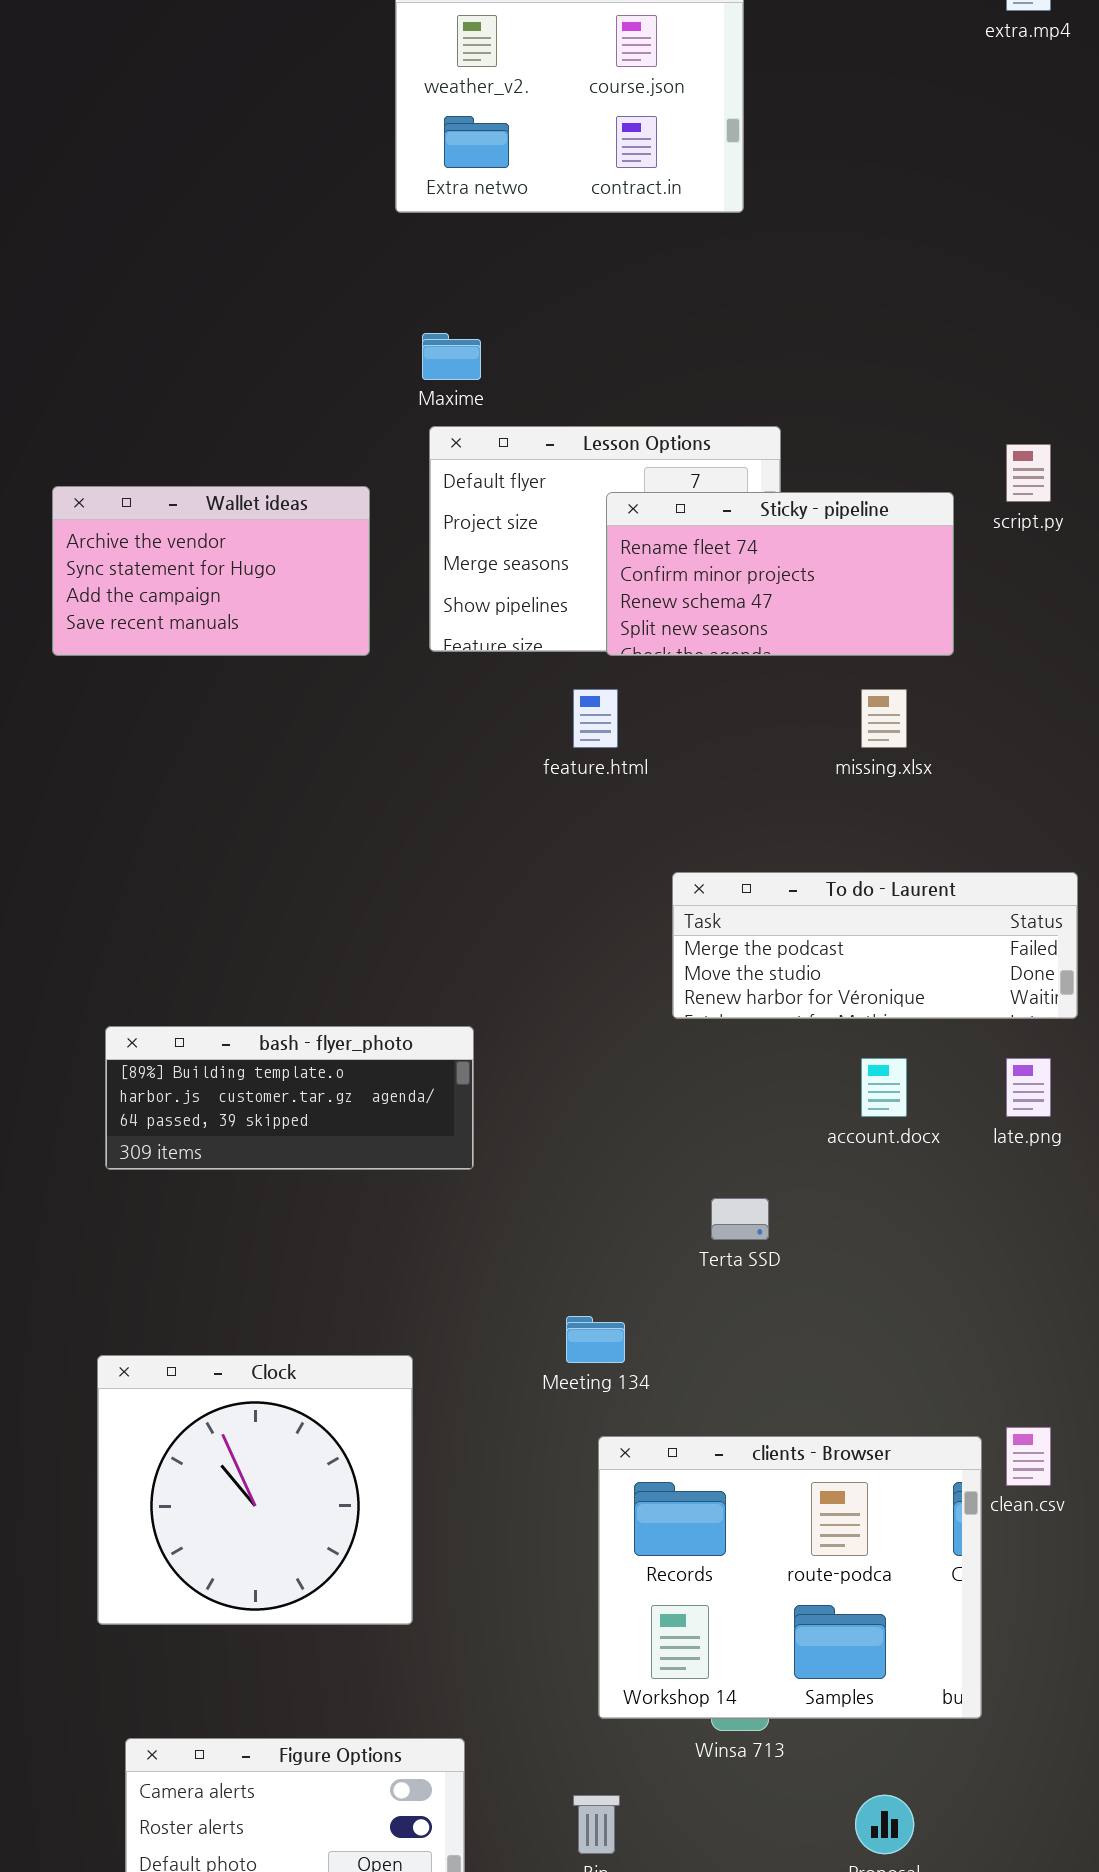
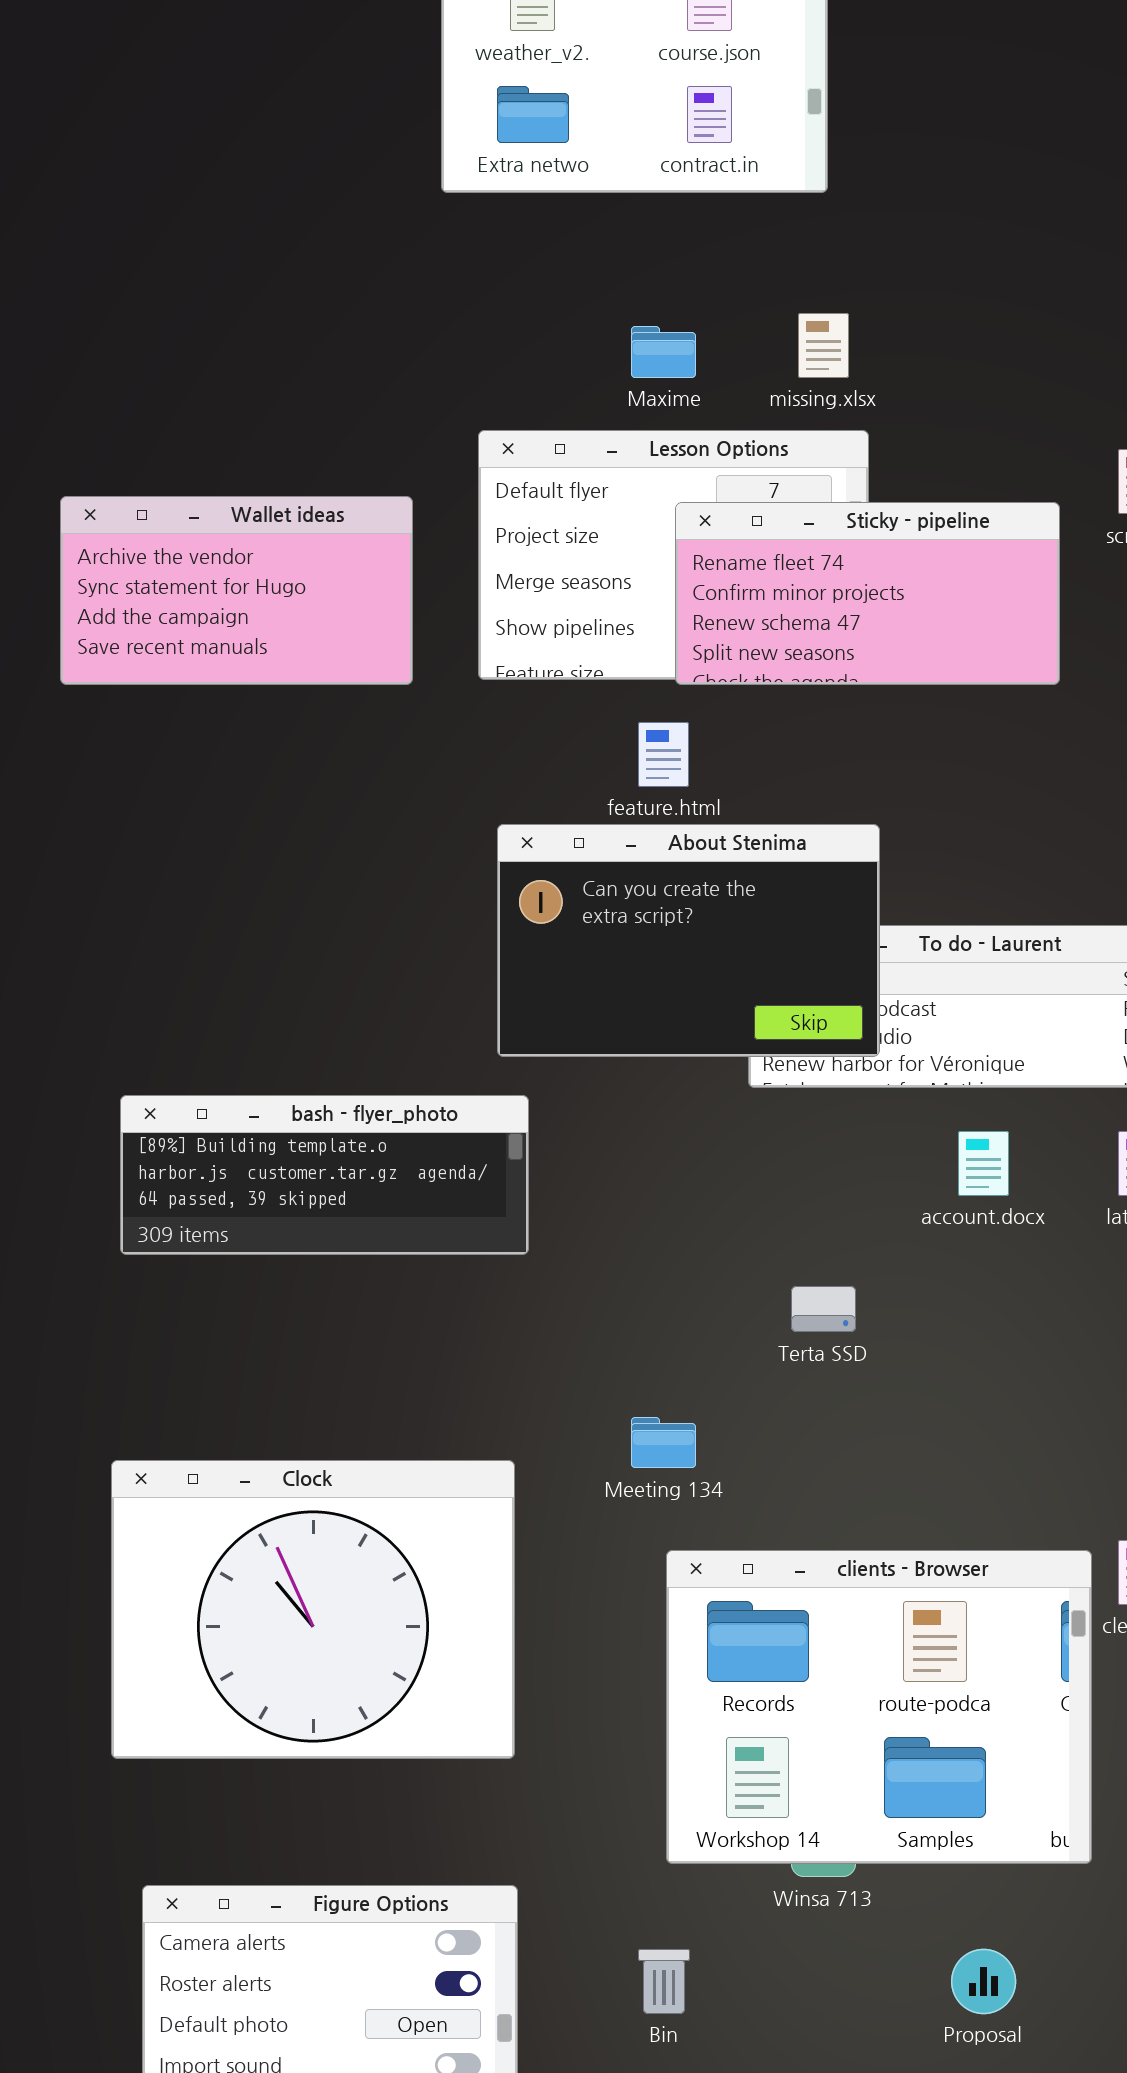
Maxime: [422,333,481,380] -> [631,326,696,378], moved
missing.xlsx: [861,689,907,748] -> [798,313,849,378], moved
About Stenima: none -> [497,824,880,1057], opened
Clock: [97,1355,413,1625] -> [111,1460,515,1759], resized

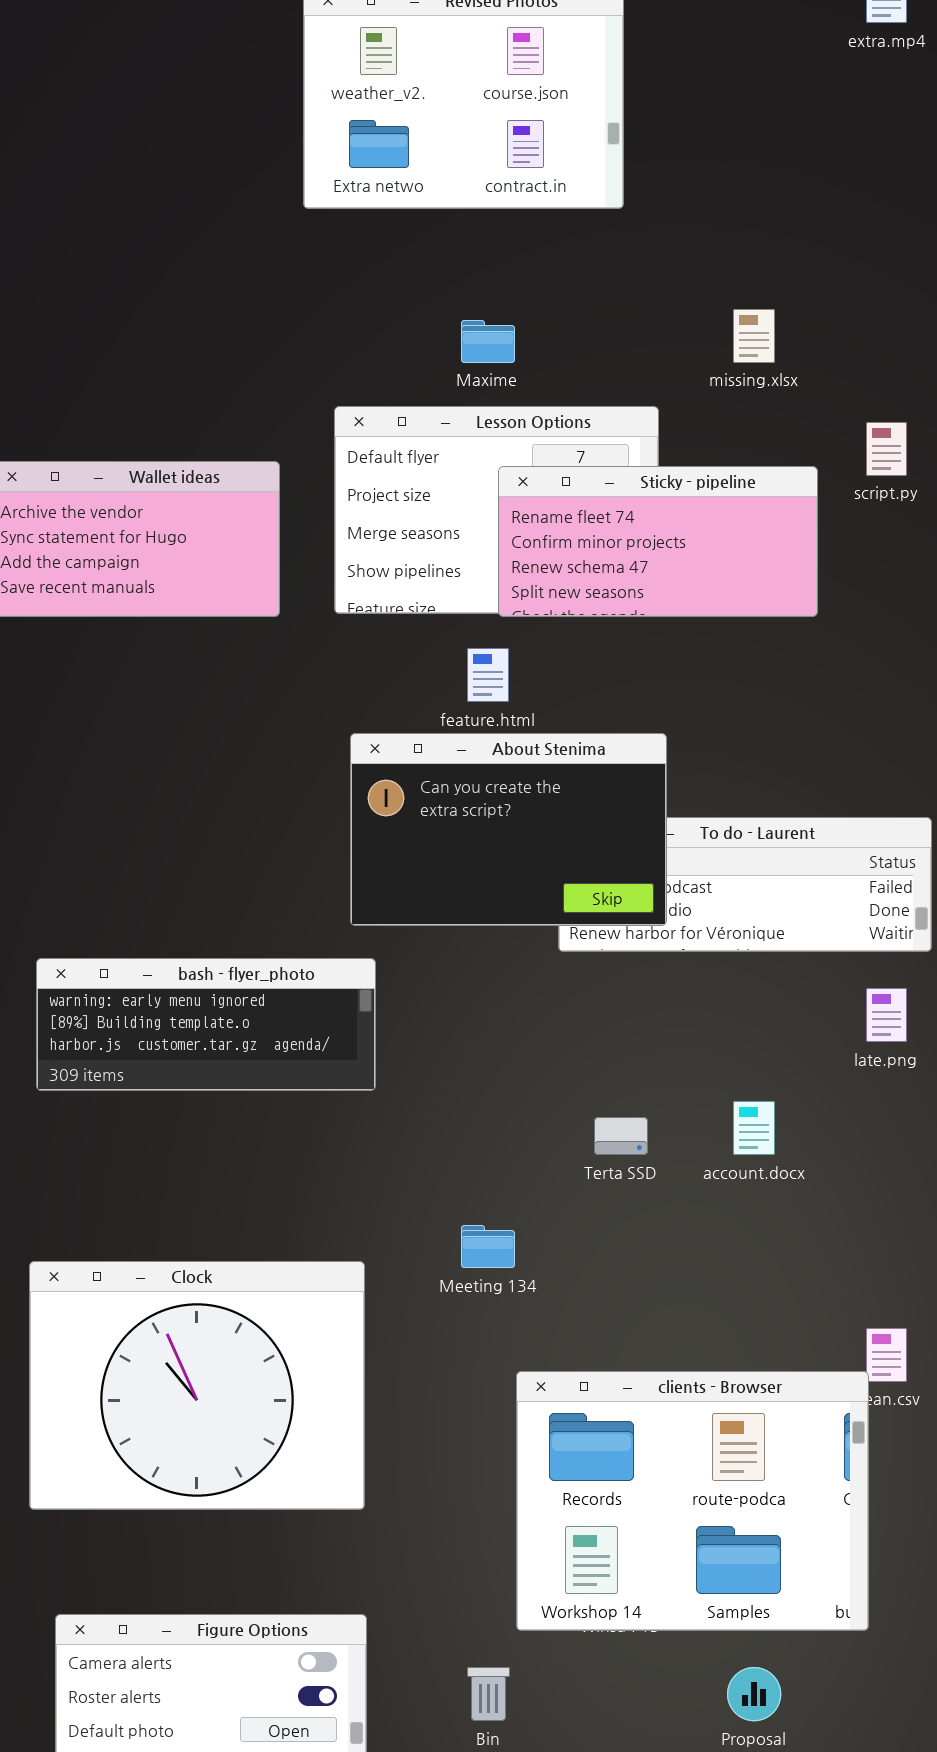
missing.xlsx: [798,313,849,378] -> [733,309,775,363], moved
bash - flyer_photo: [120,1095,529,1255] -> [36,958,376,1091], scrolled up 1 row
account.docx: [958,1131,1009,1196] -> [733,1101,775,1155], moved
clients - Browser: [666,1550,1092,1864] -> [516,1371,869,1631], moved

